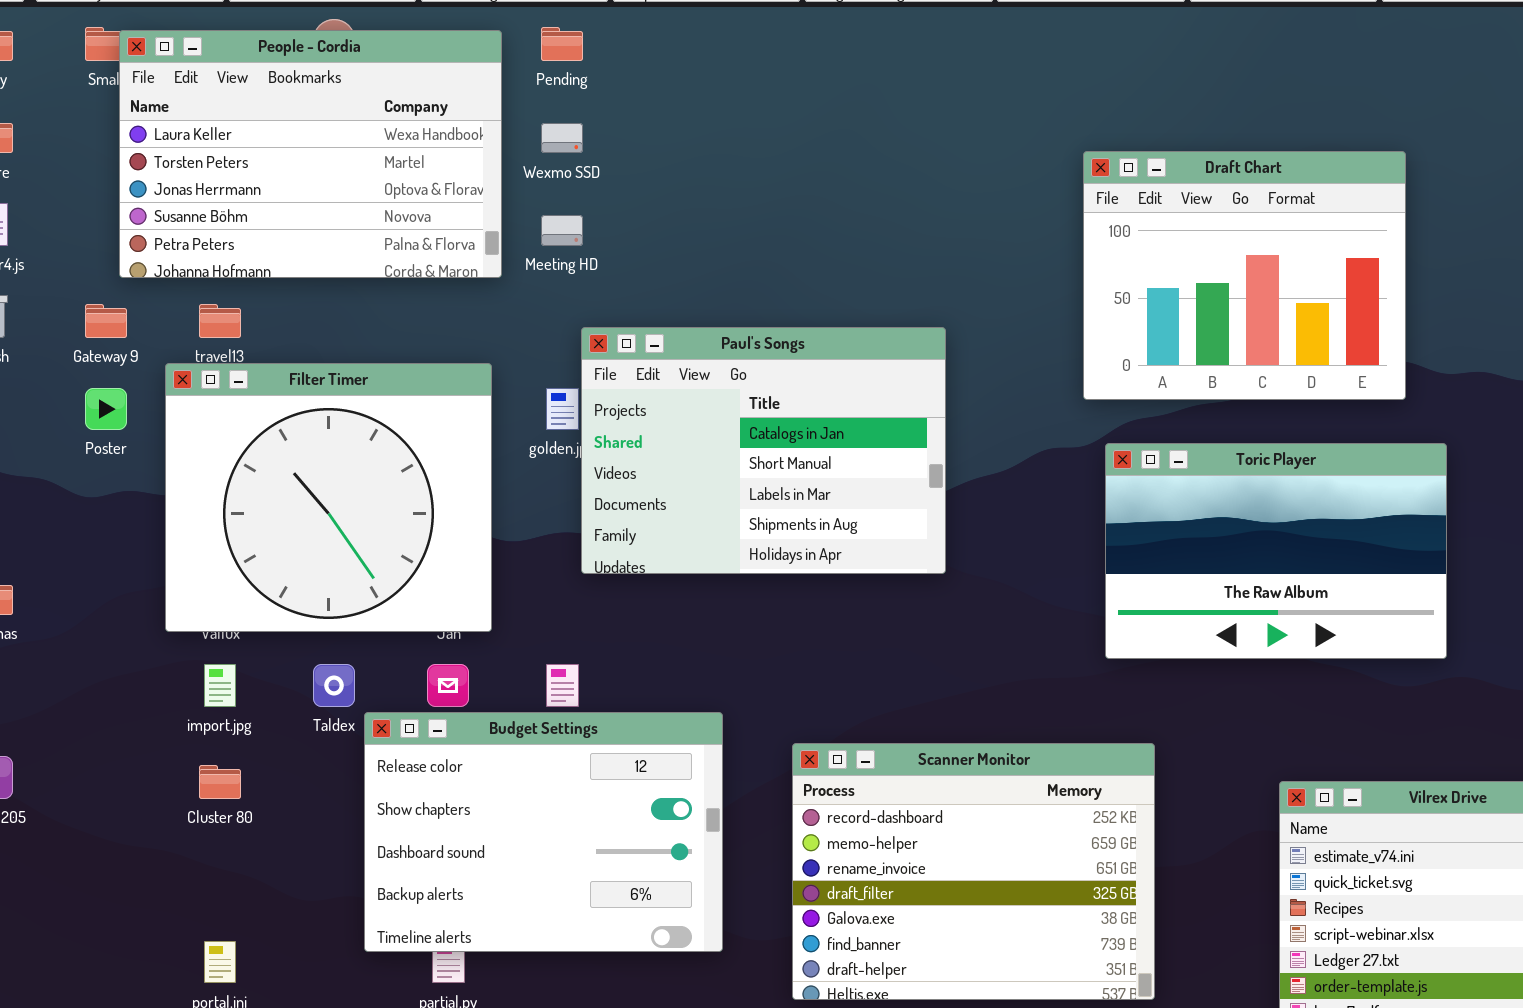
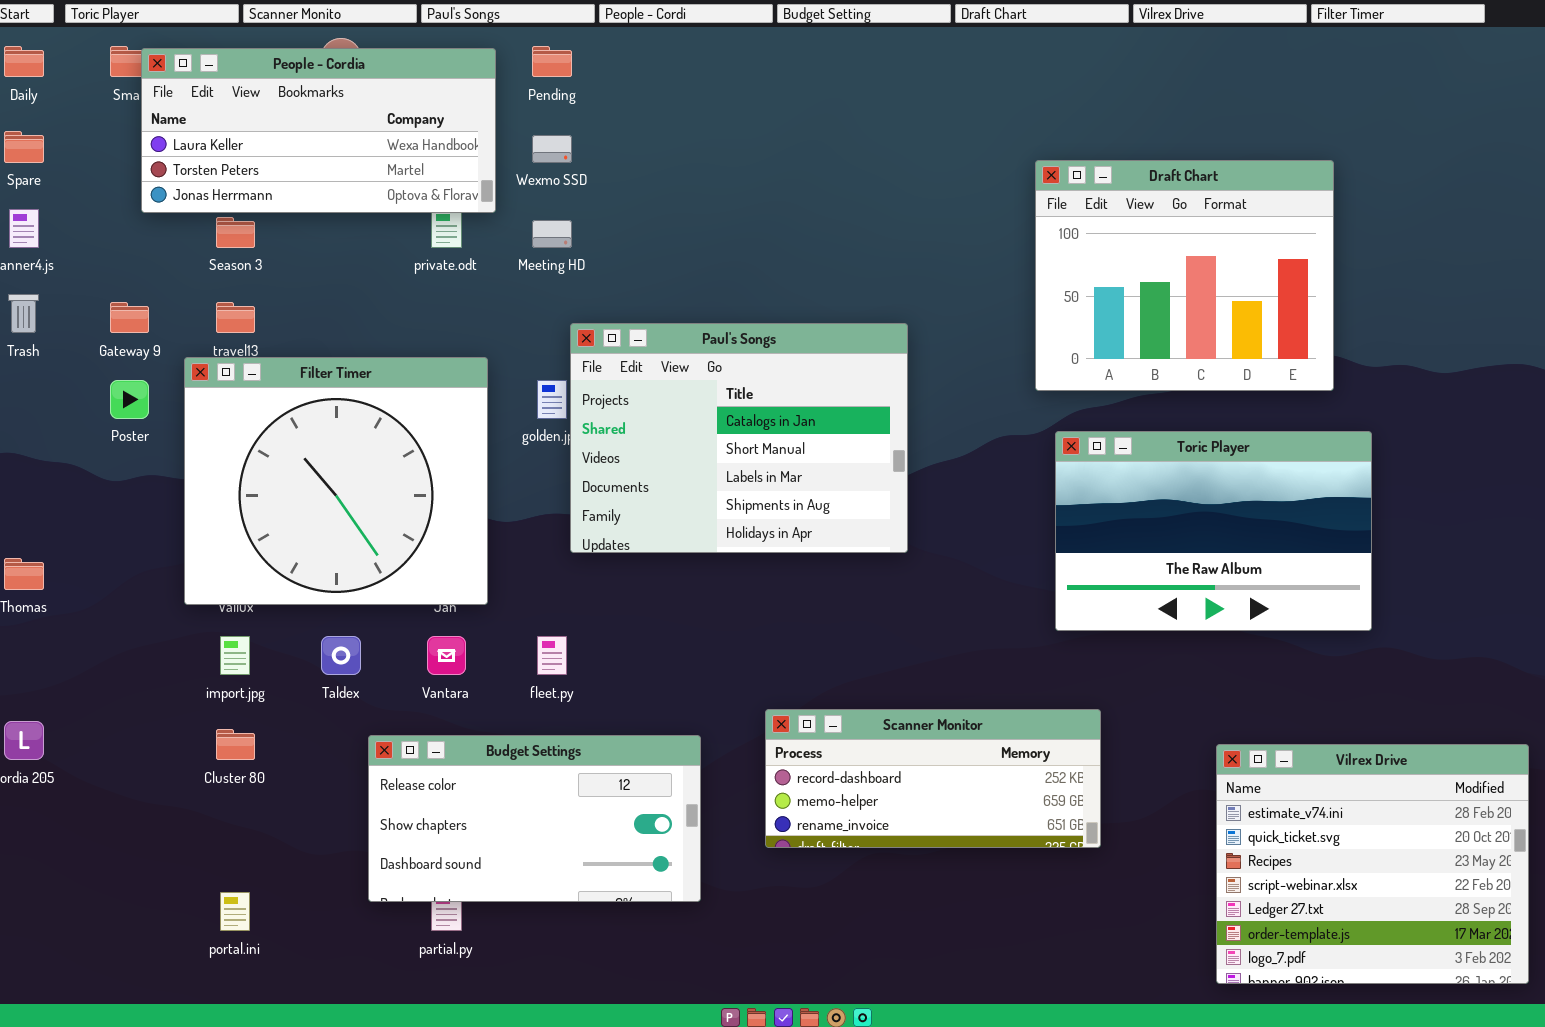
People - Cordia: [119,30,502,278] -> [141,48,496,213], resized
Budget Settings: [364,712,723,952] -> [368,735,701,902], resized
Scanner Monitor: [792,743,1155,1000] -> [765,709,1101,848], resized

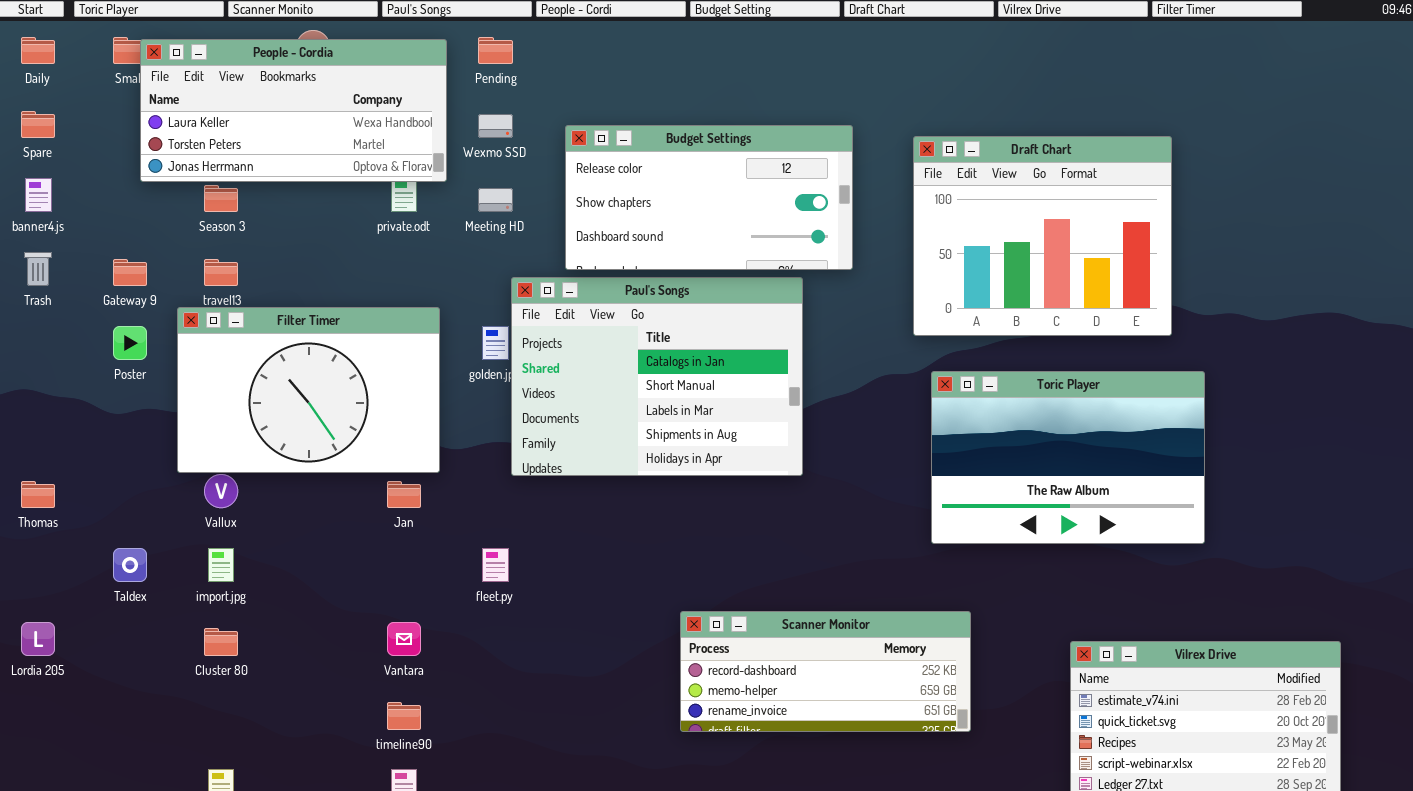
Filter Timer: [184,357,488,605] -> [177,307,440,473], resized
Taldex: [321,636,361,675] -> [113,548,147,582], moved
Vantara: [427,636,466,675] -> [387,622,421,656], moved
Budget Settings: [368,735,701,902] -> [565,125,853,270], moved

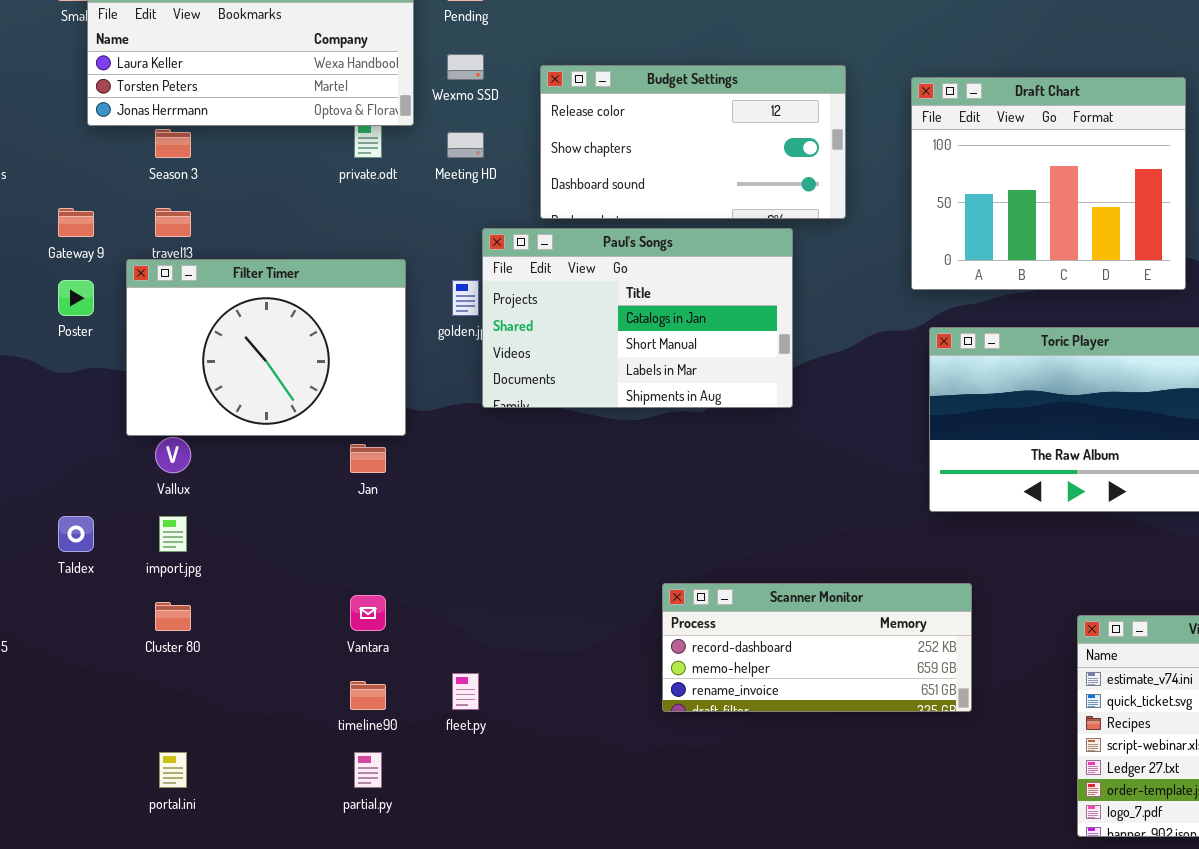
Paul's Songs: [511,277,803,476] -> [482,228,793,408], resized
fleet.py: [482,548,509,582] -> [452,673,479,710], moved

